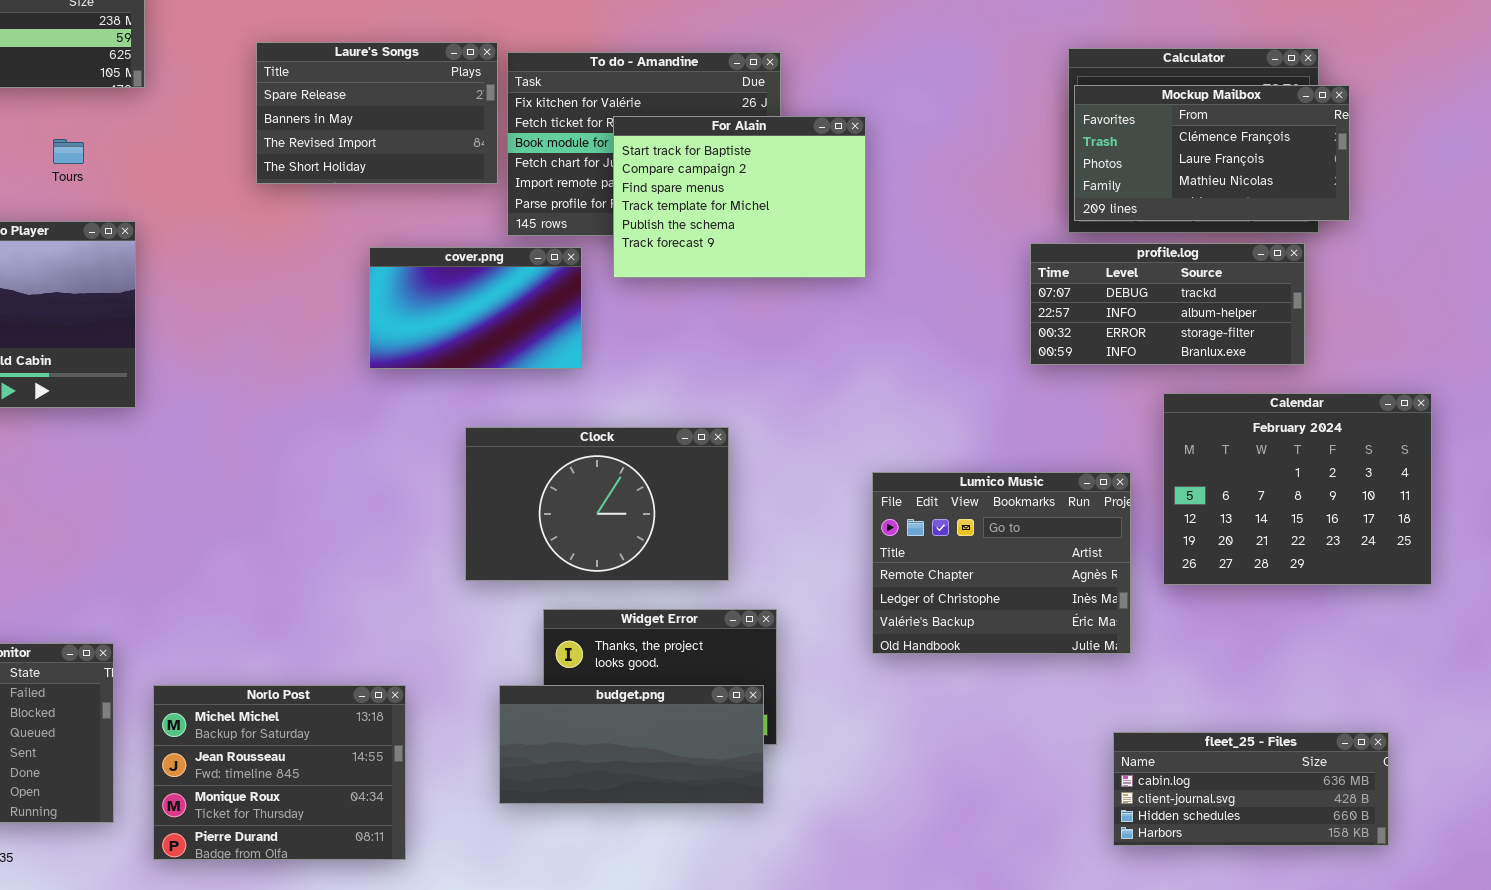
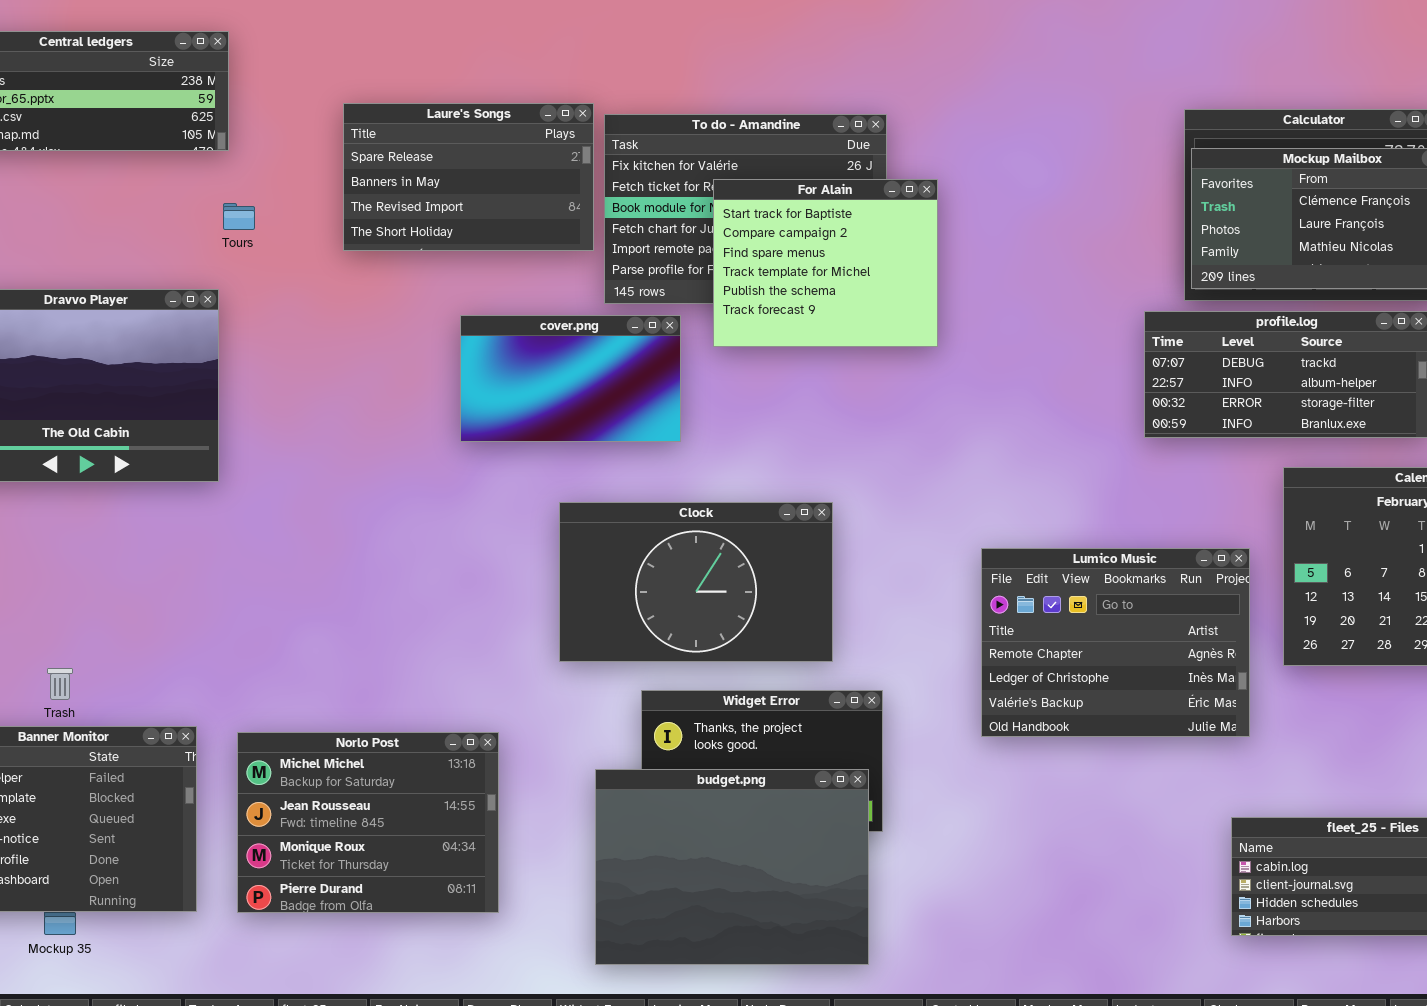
For Alain: [613,116,866,278] -> [713,179,938,347], resized
Tours: [53,139,84,164] -> [223,203,255,230], moved
Norlo Post: [153,685,406,860] -> [237,732,499,913], moved
budget.png: [499,685,764,804] -> [595,769,869,965], resized

